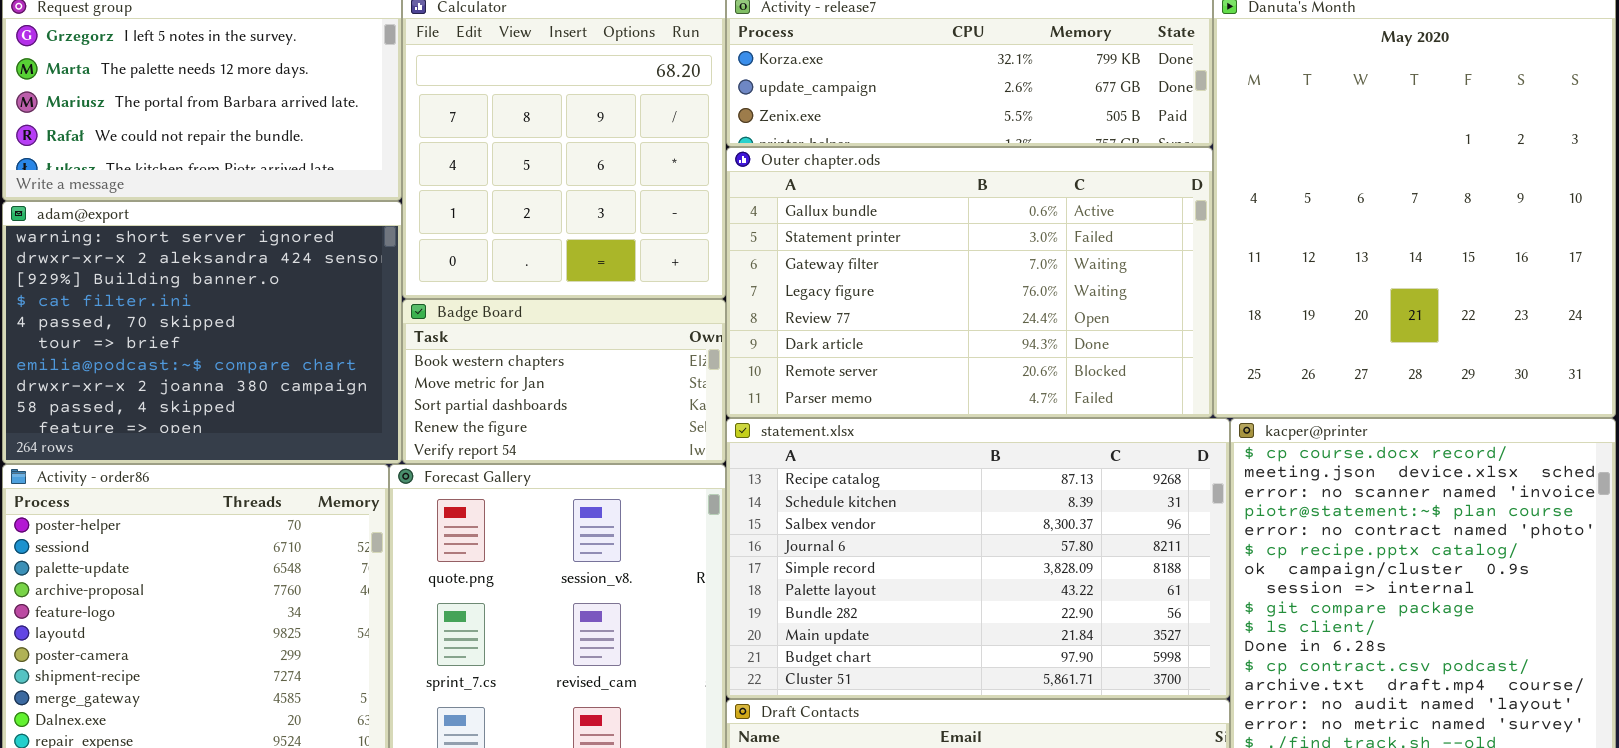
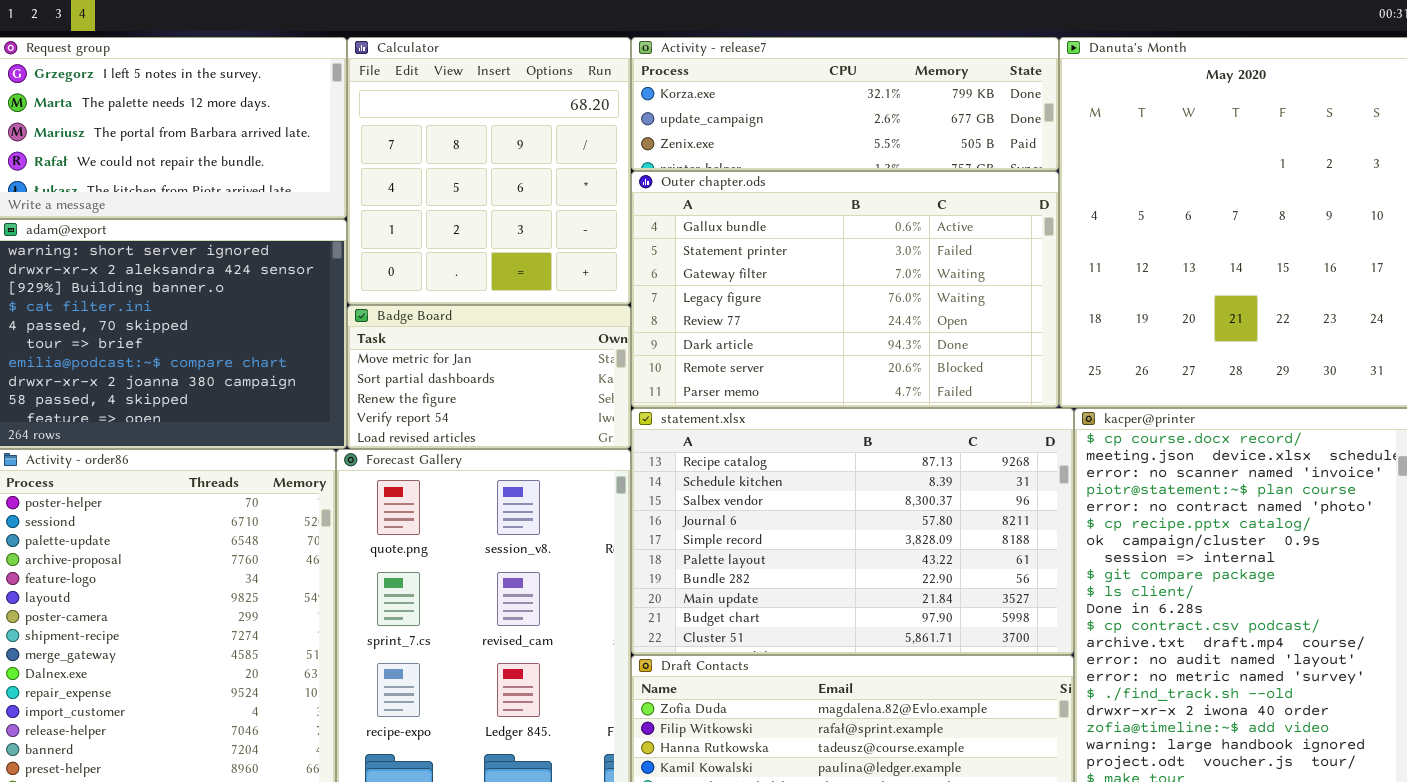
Badge Board: [402,299,726,464] -> [347,305,631,449], scrolled down 1 row

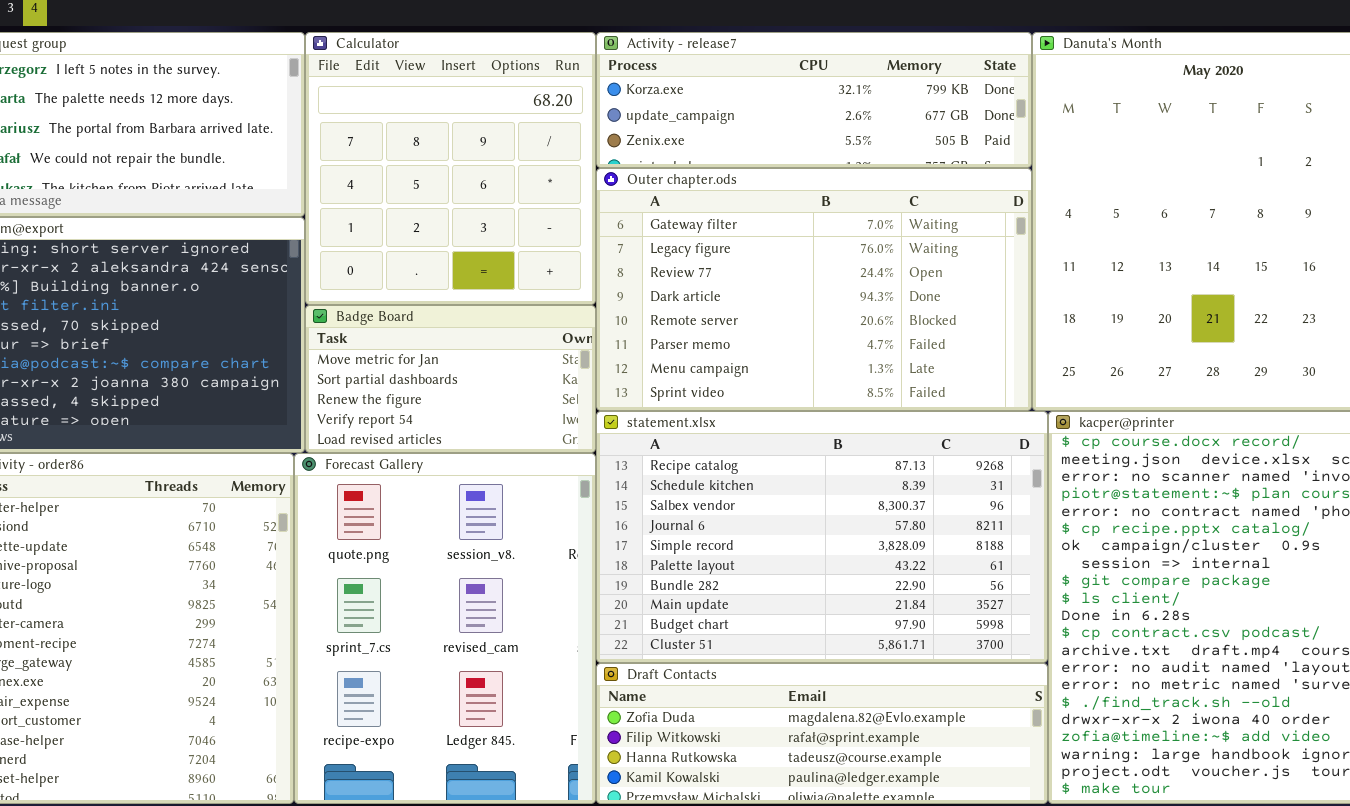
Outer chapter.ods: [631,171,1059,408] -> [596,168,1032,411], scrolled down 2 rows

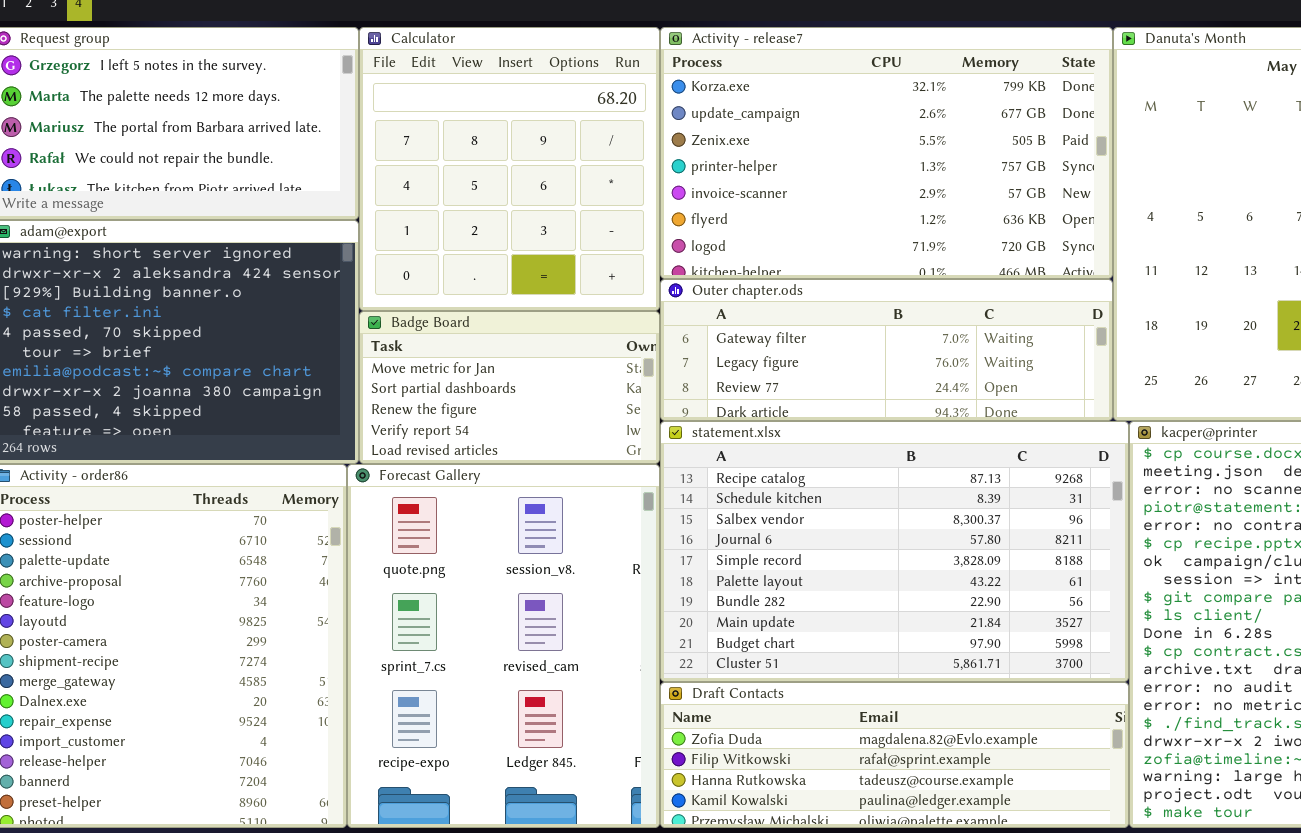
Activity - release7: [596,32,1032,168] -> [660,27,1113,279], resized
Outer chapter.ods: [596,168,1032,411] -> [660,279,1113,421], resized

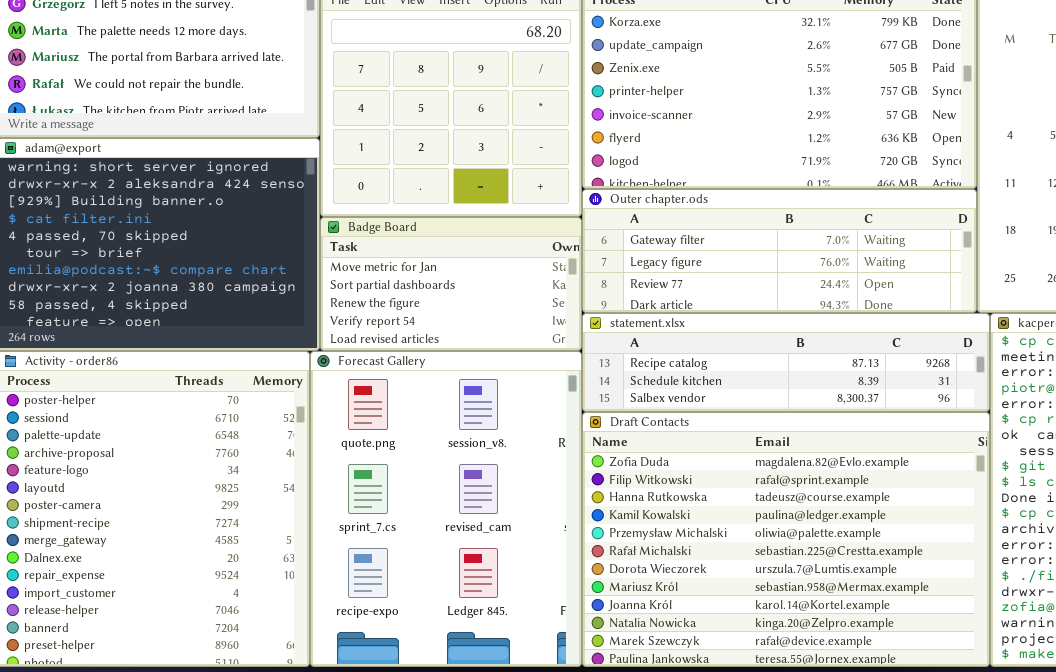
statement.xlsx: [660,421,1129,682] -> [582,313,990,412], resized
Draft Contacts: [660,682,1129,828] -> [582,412,990,667], resized

